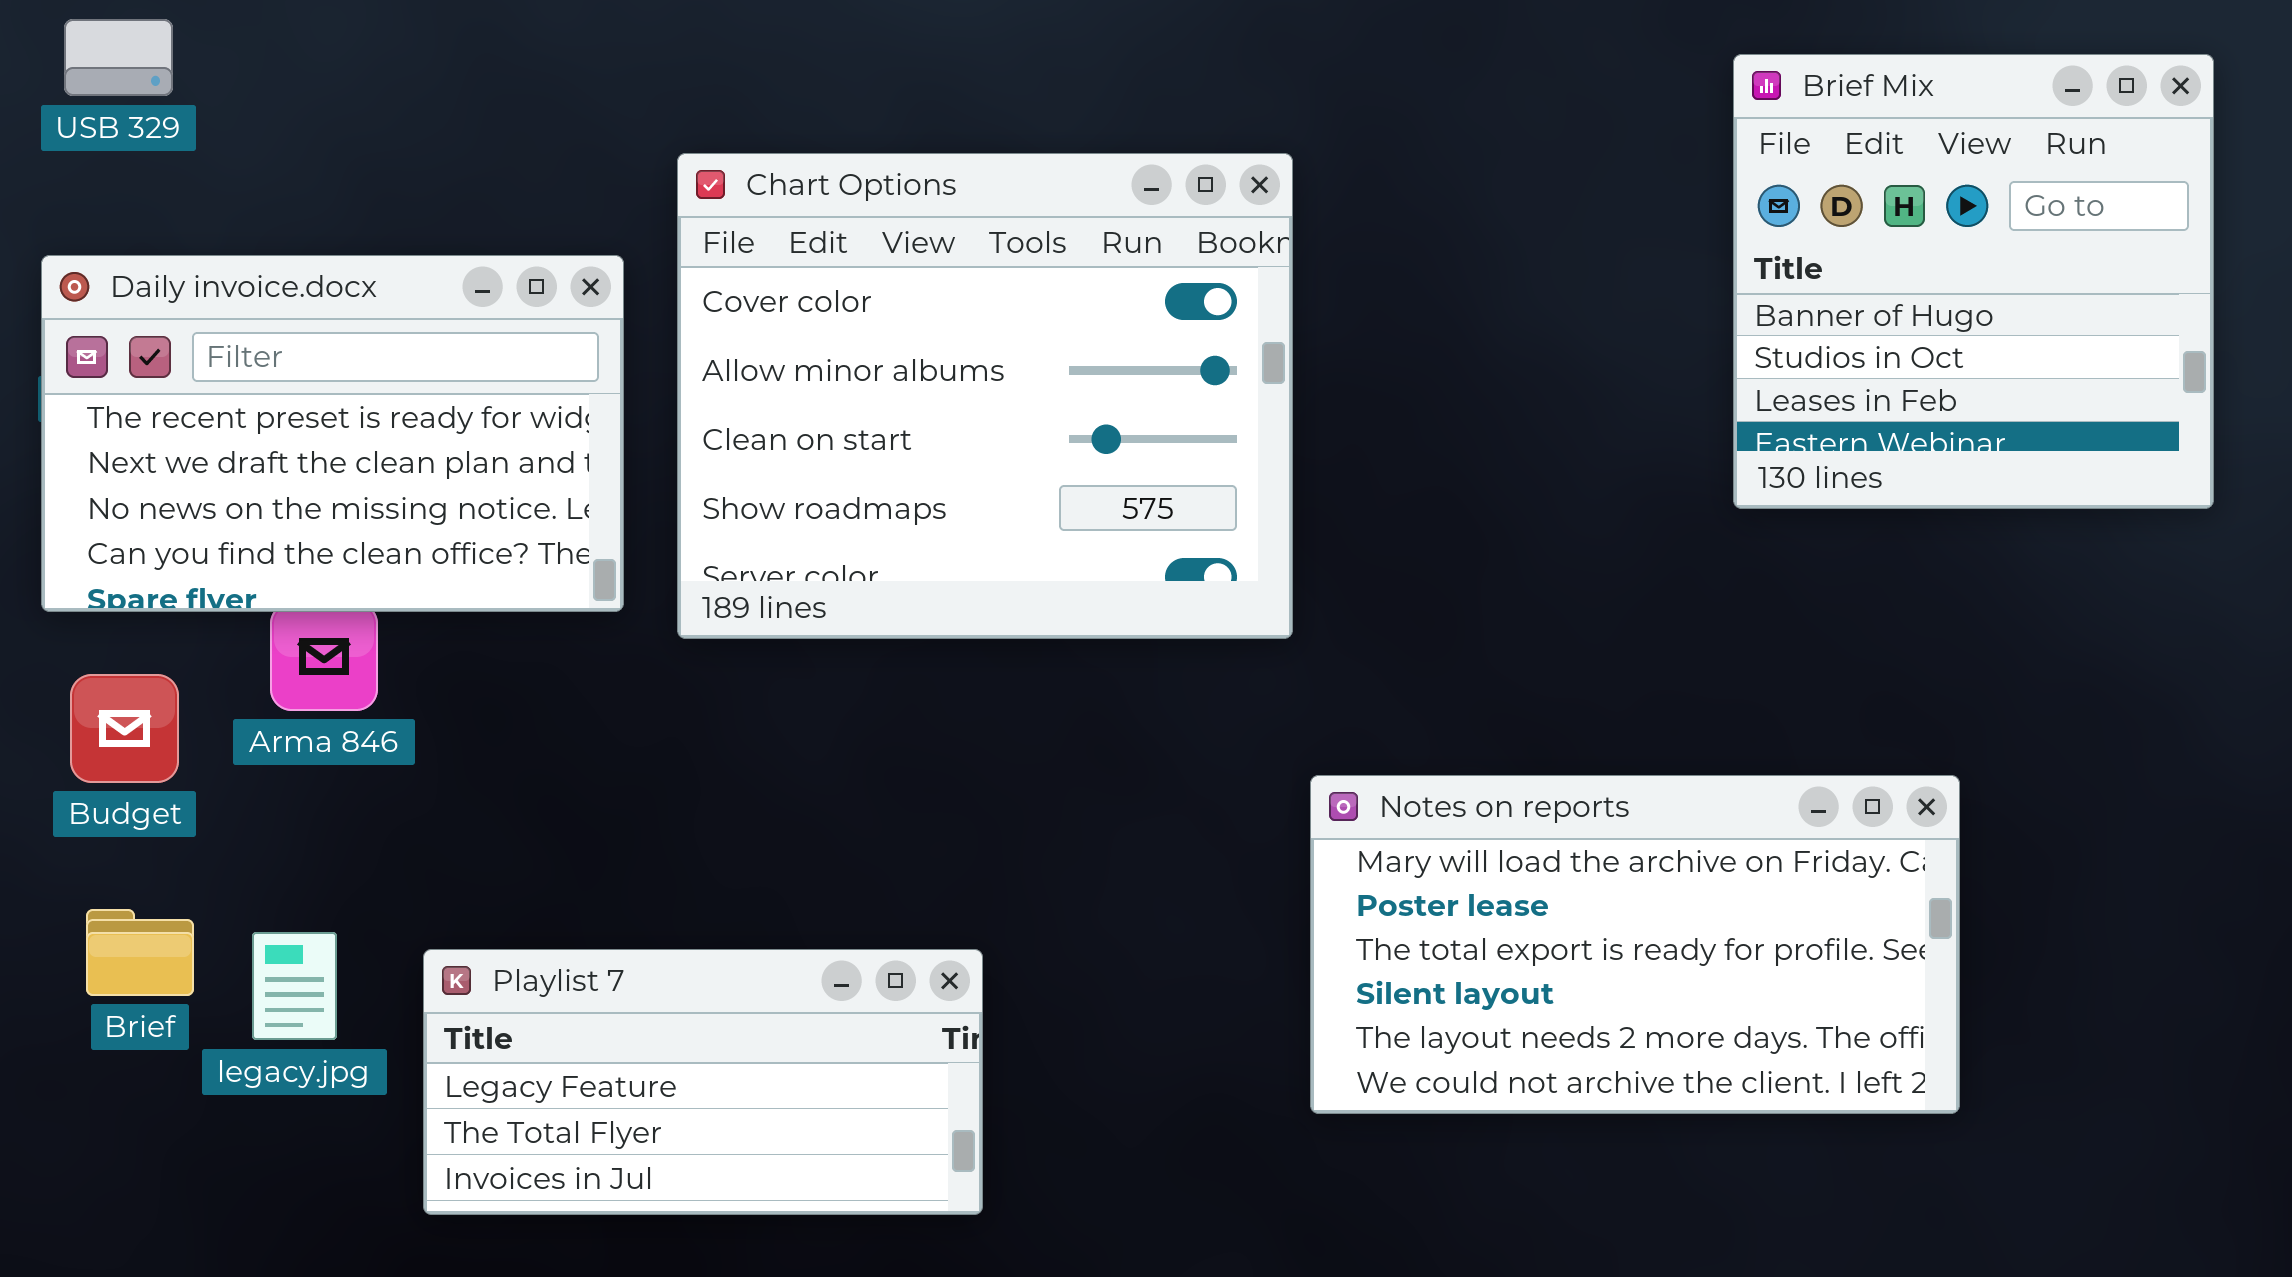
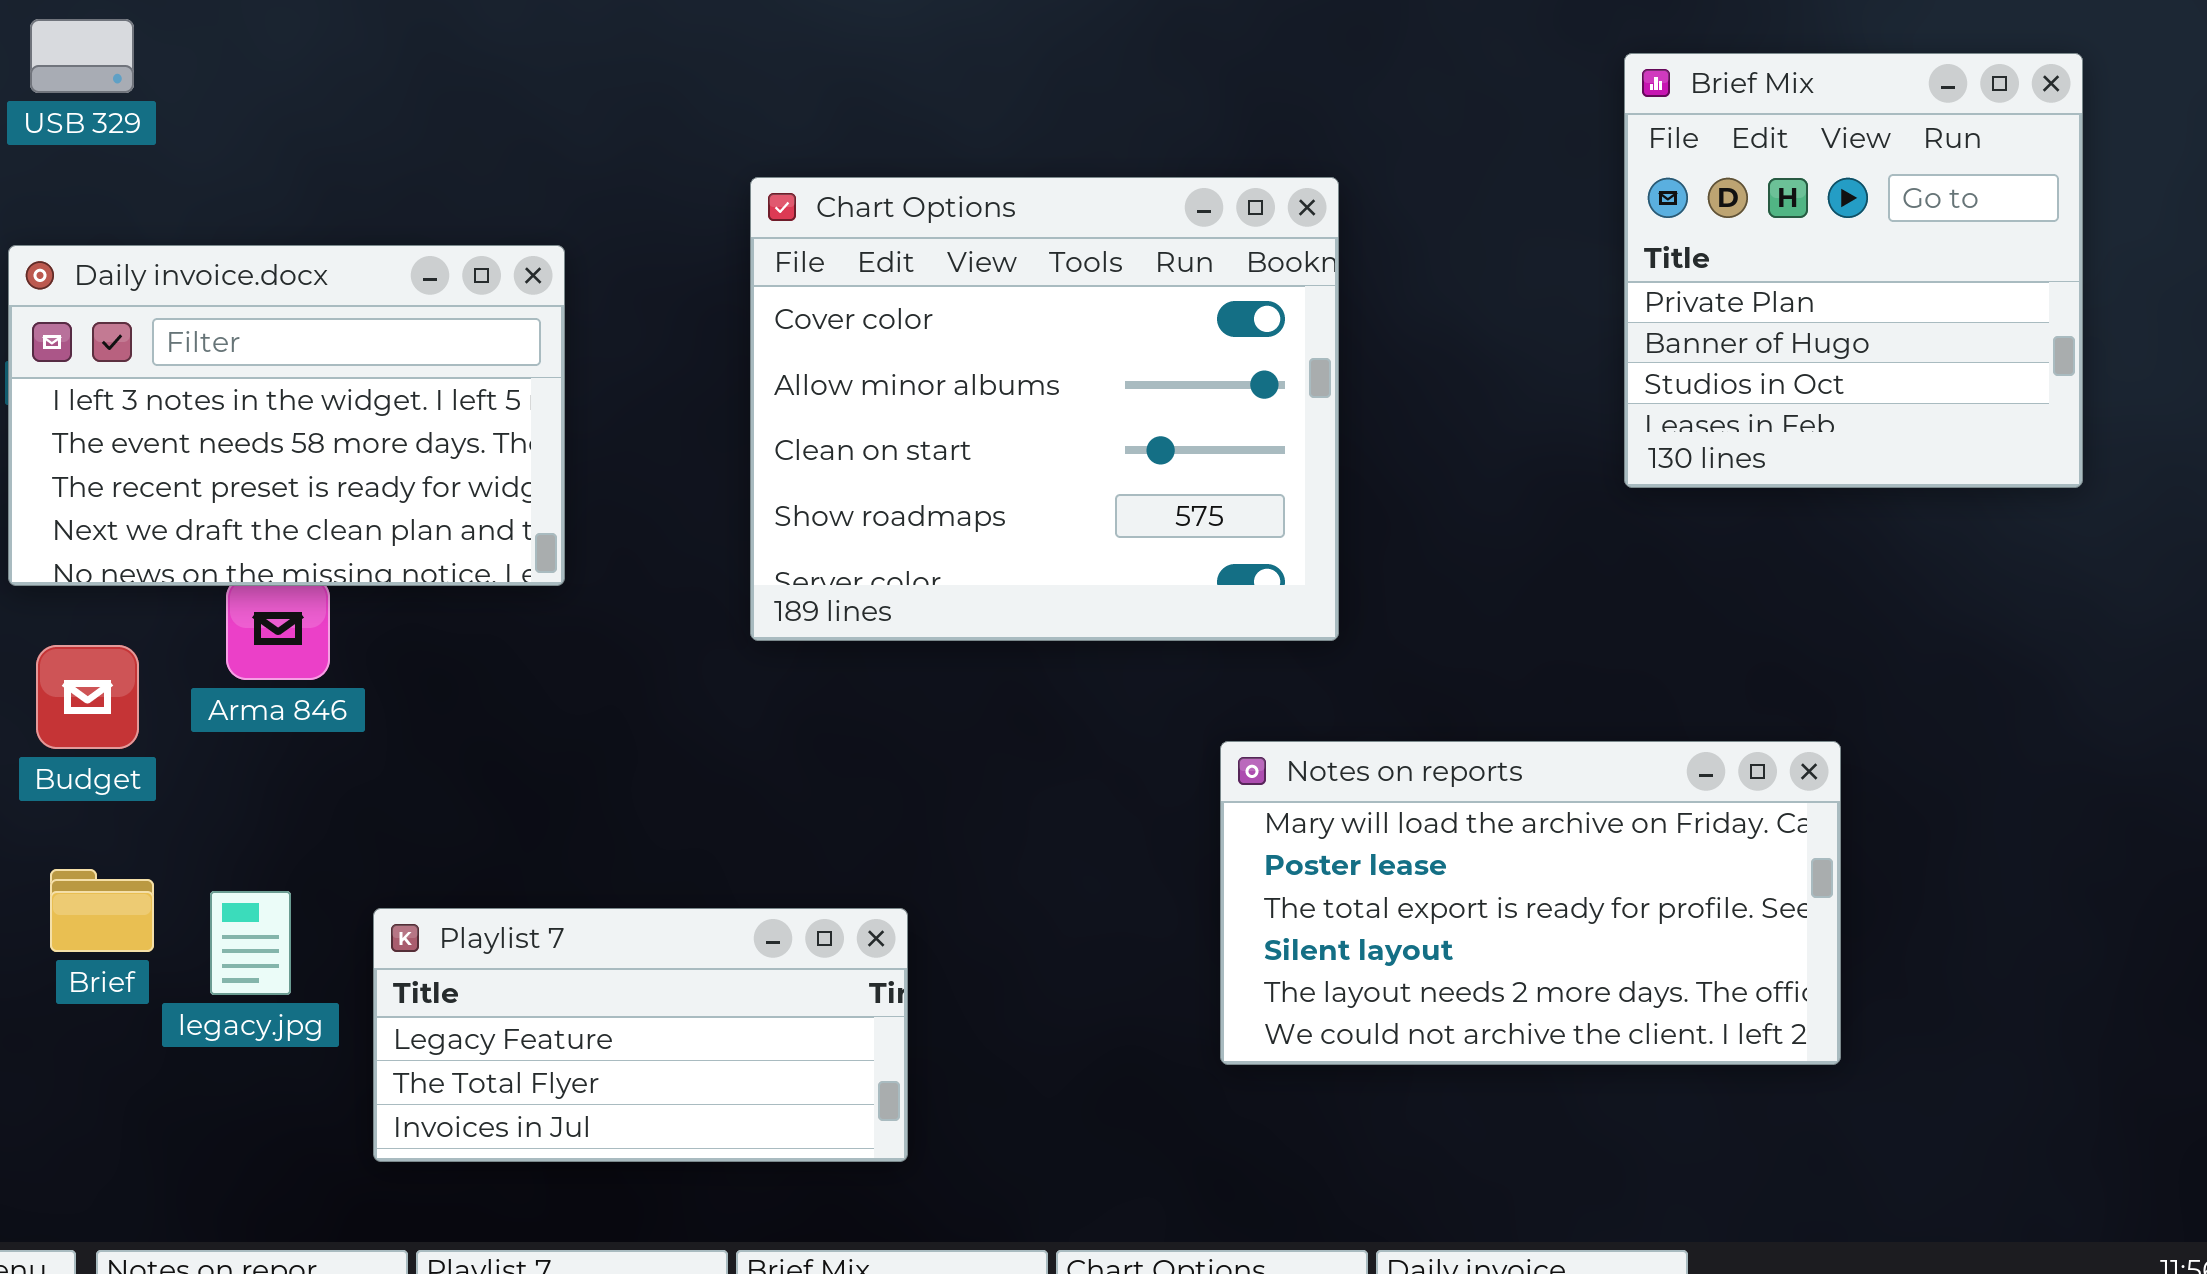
Brief Mix: [1733,54,2214,509] -> [1624,53,2083,488], scrolled up 1 row
Chart Options: [677,153,1293,639] -> [750,177,1339,641], moved
Daily invoice.docx: [41,255,624,612] -> [8,245,565,586], scrolled up 2 rows

